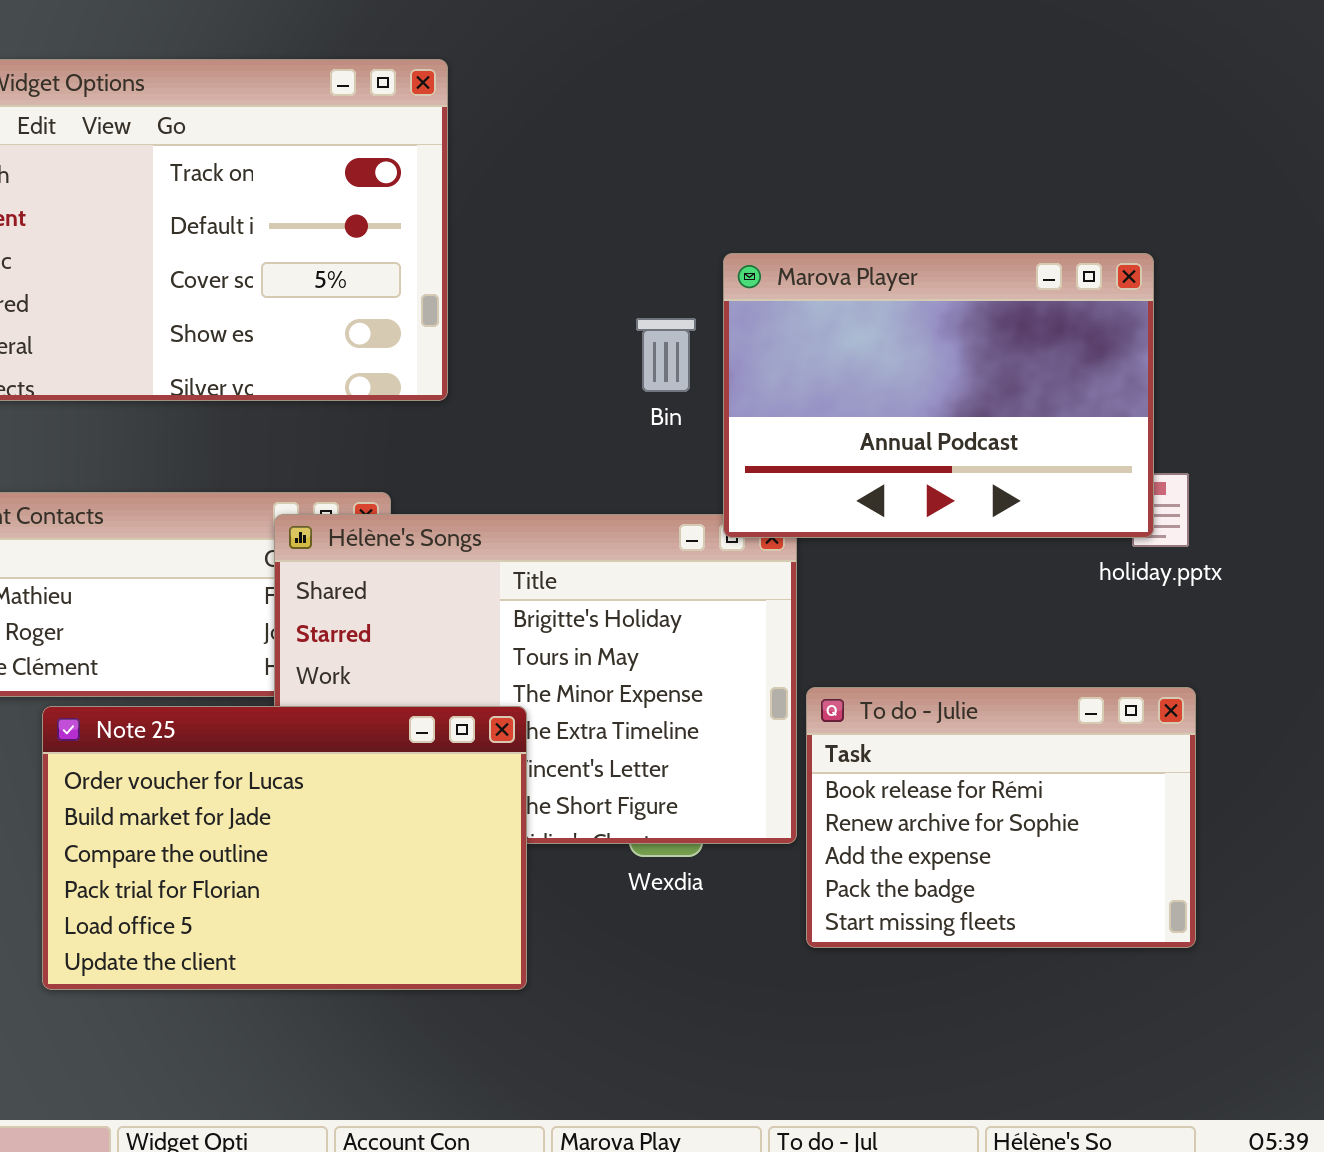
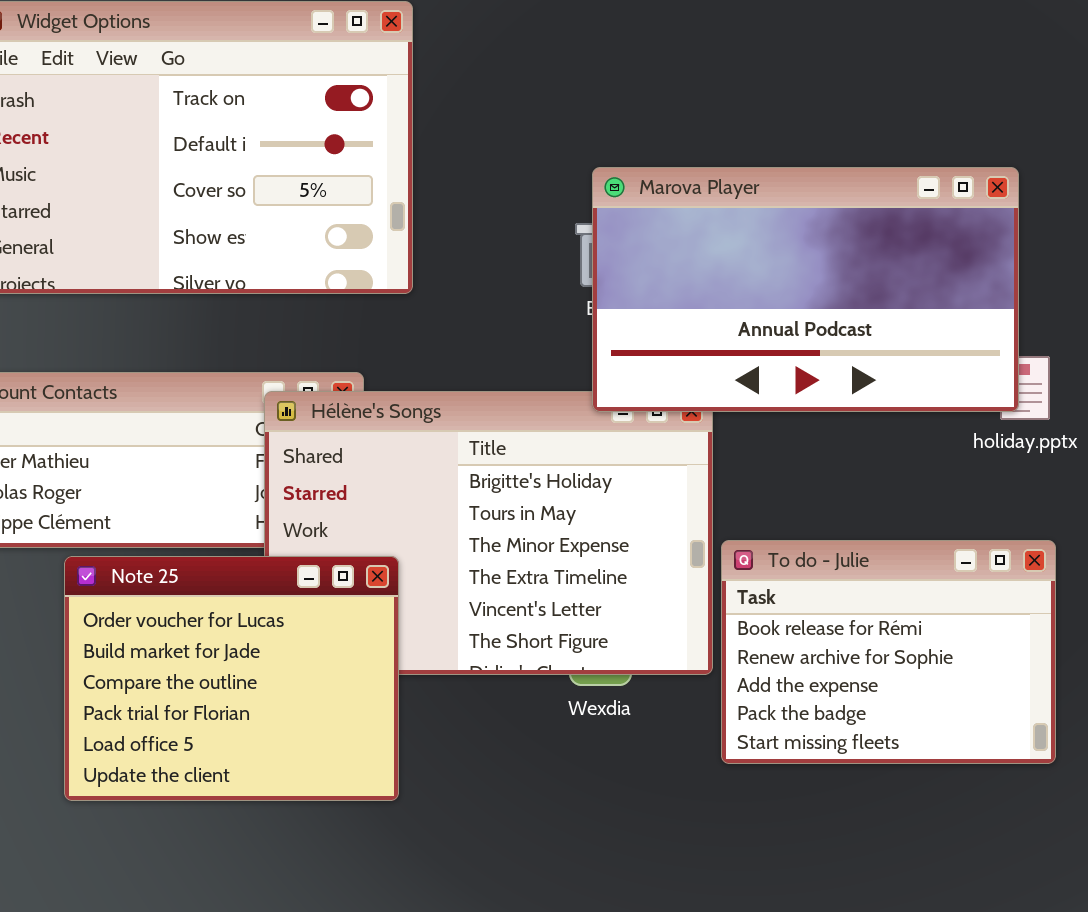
Marova Player: [723,253,1154,538] -> [592,167,1019,412], resized
Note 25: [42,706,527,990] -> [64,556,399,801], resized

